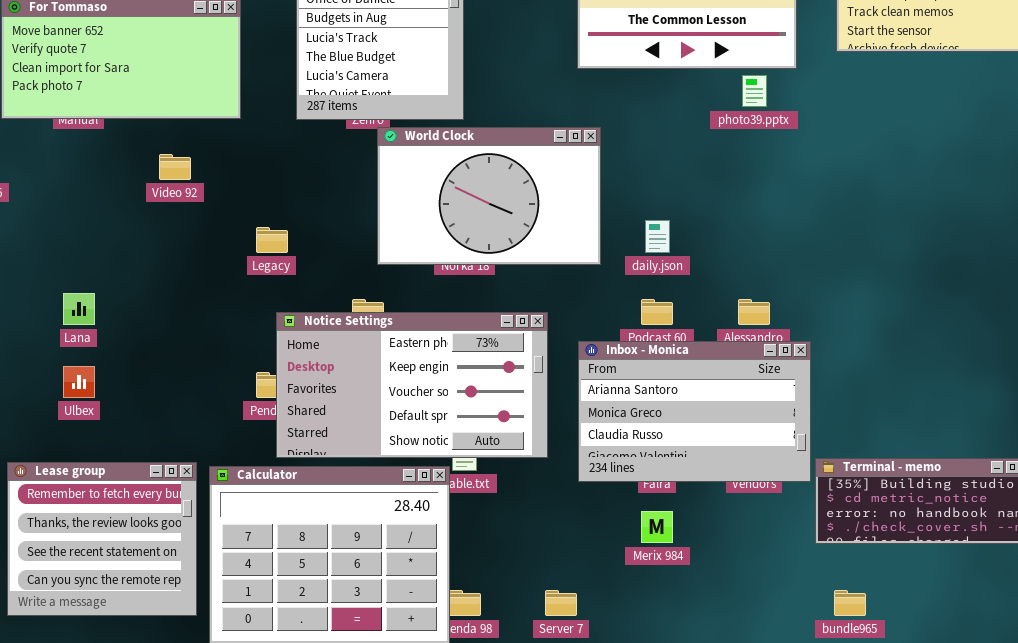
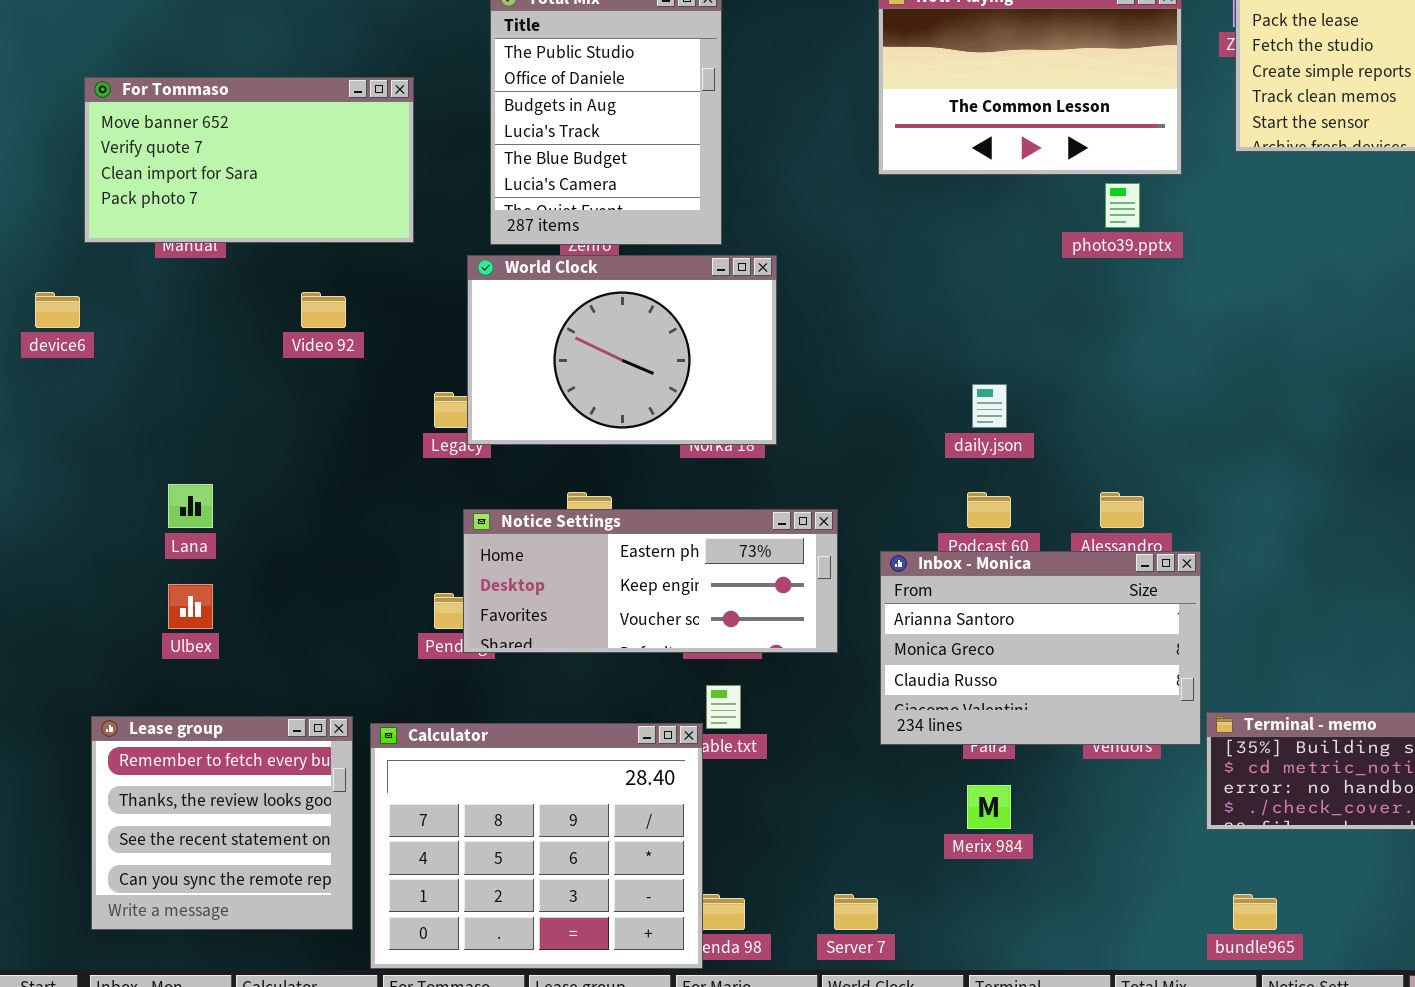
World Clock: [377,127,601,265] -> [467,255,777,445], moved
Notice Settings: [276,312,548,458] -> [463,509,838,653], resized

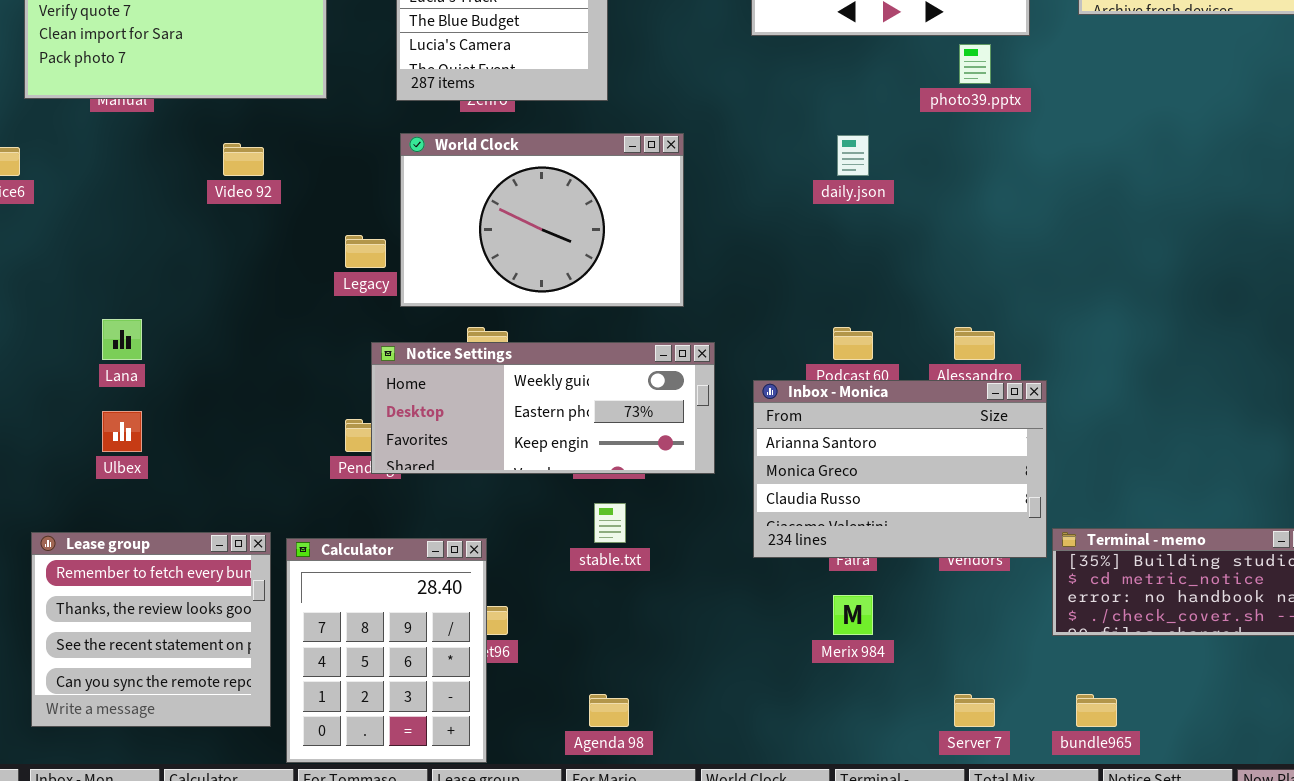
World Clock: [467,255,777,445] -> [400,133,684,307], moved
daily.json: [972,384,1007,428] -> [837,135,869,176], moved
Notice Settings: [463,509,838,653] -> [371,342,715,474], scrolled up 1 row
Calculator: [370,723,703,969] -> [286,538,487,763], resized
Server 7: [834,894,878,930] -> [954,694,995,727], moved

